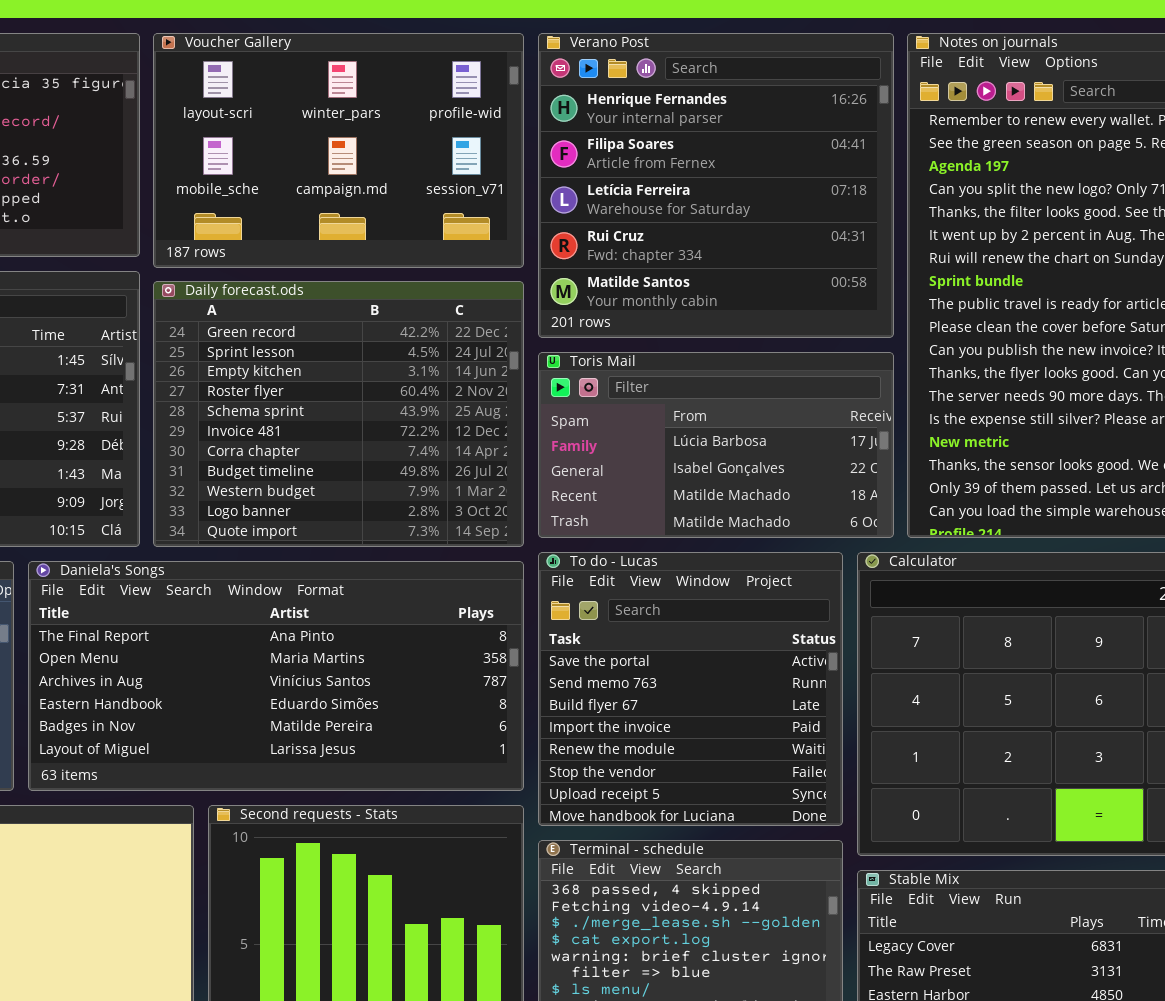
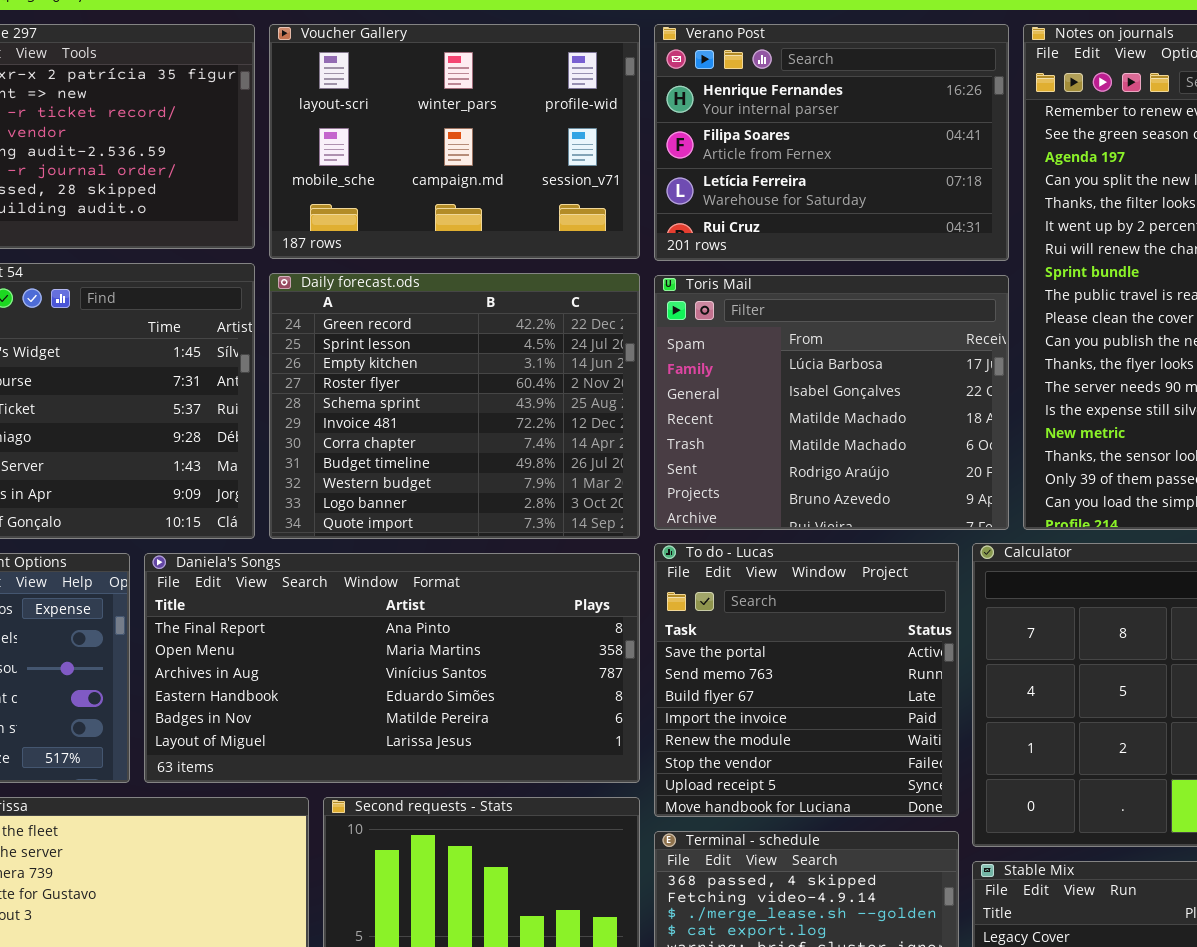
Verano Post: [538,33,894,338] -> [654,24,1009,261], resized
Toris Mail: [538,352,894,538] -> [654,275,1009,530], resized

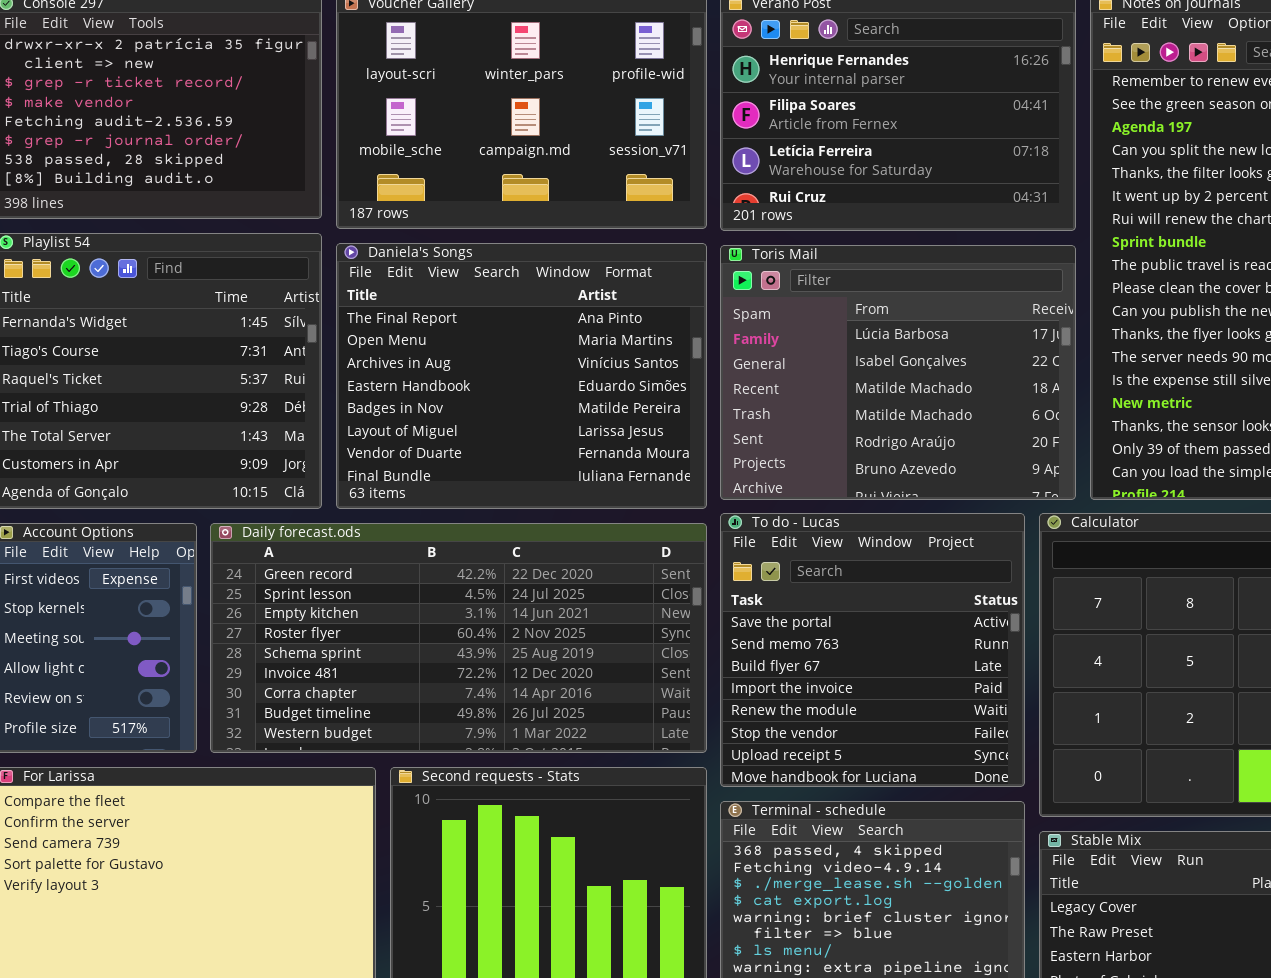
Daily forecast.ods: [269,273,640,539] -> [210,523,707,753], moved, resized
Daniela's Songs: [144,553,640,783] -> [336,243,707,509], moved, resized

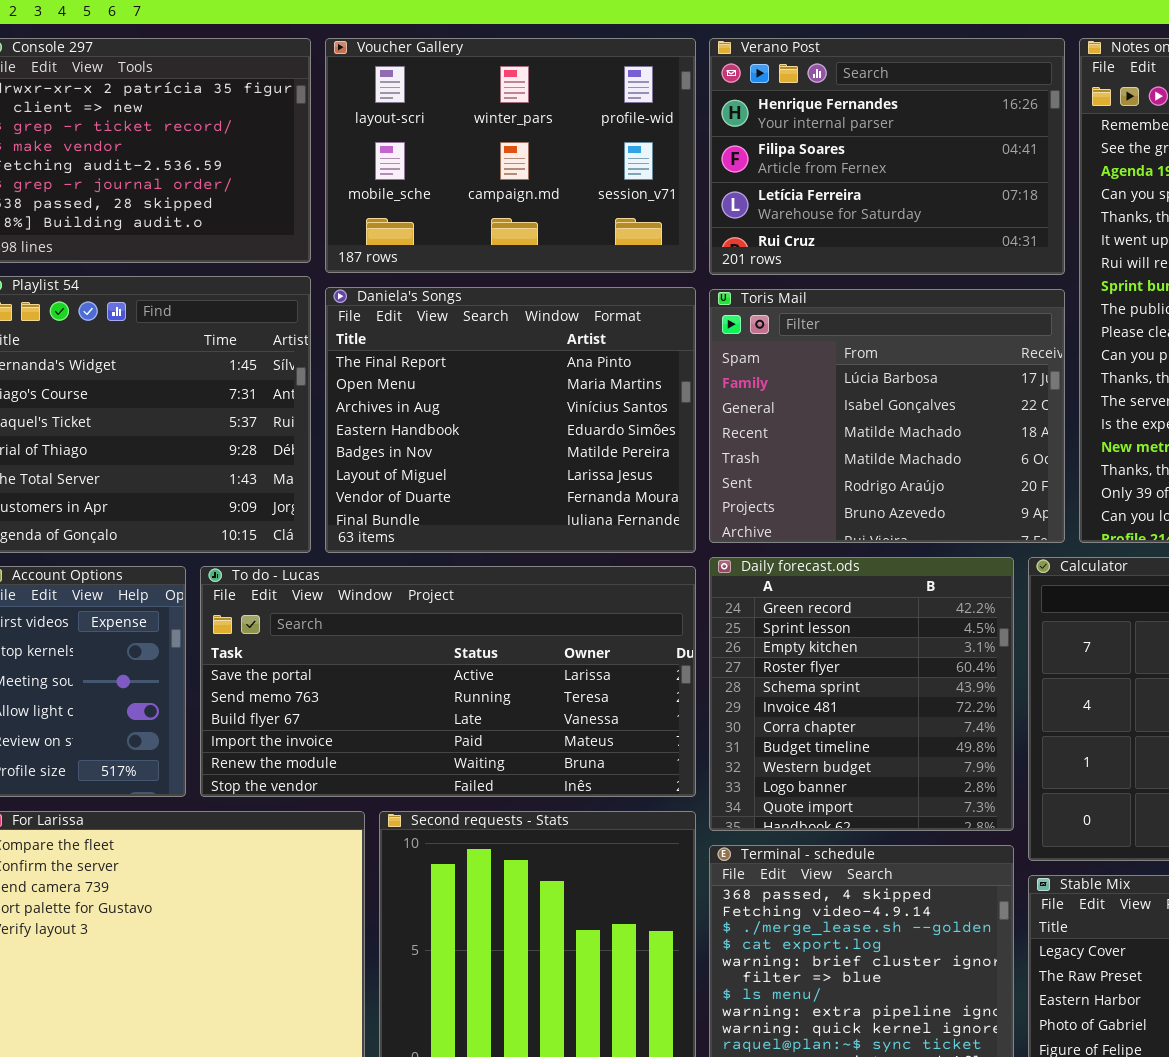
To do - Lucas: [720,513,1025,787] -> [200,566,696,797], moved, resized
Daily forecast.ods: [210,523,707,753] -> [709,557,1014,831], moved, resized

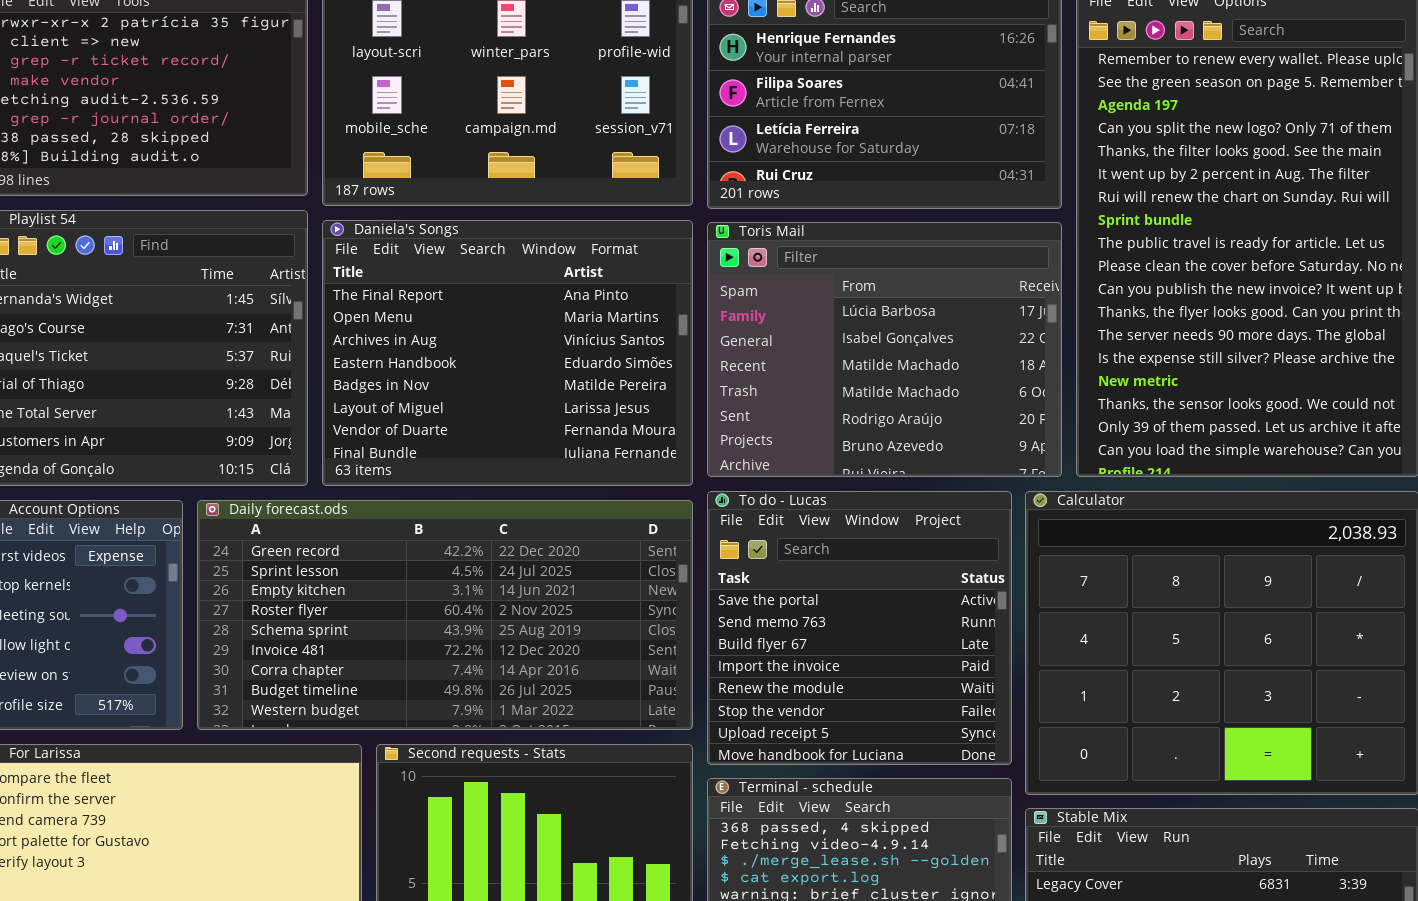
Daily forecast.ods: [709,557,1014,831] -> [197,500,693,730], moved, resized
To do - Lucas: [200,566,696,797] -> [707,491,1012,765], moved, resized

